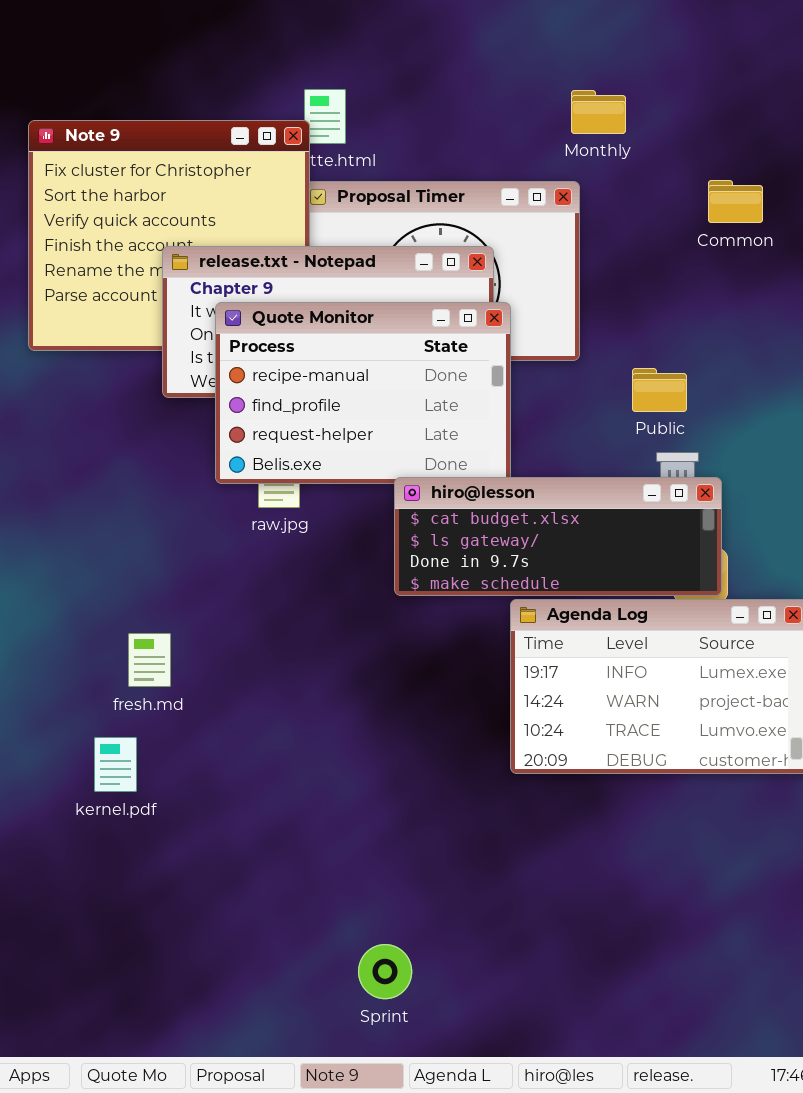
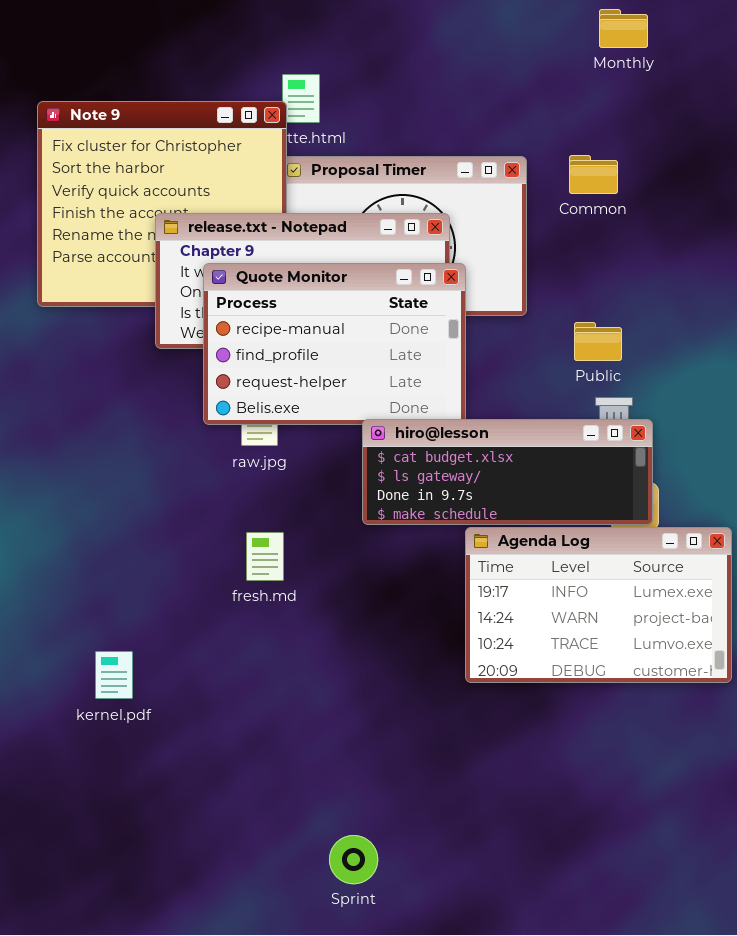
Monthly: [571,90,626,134] -> [599,9,648,48], moved
Common: [708,180,763,223] -> [569,155,618,194], moved
fresh.md: [128,633,171,687] -> [246,532,284,581], moved

